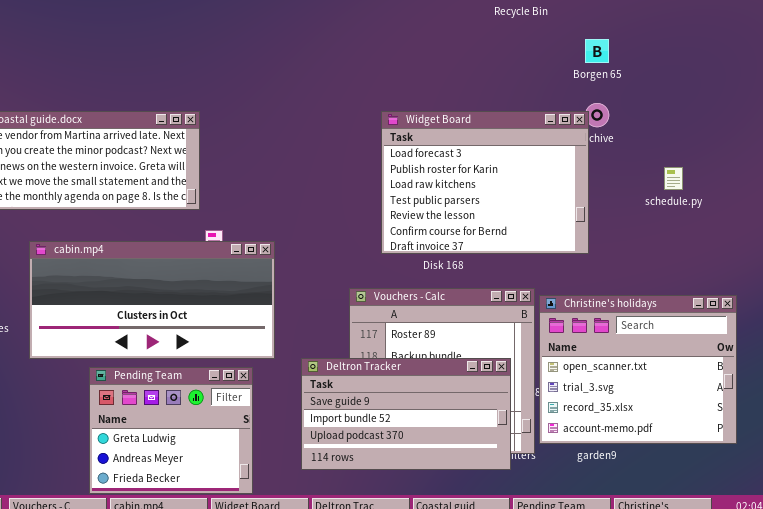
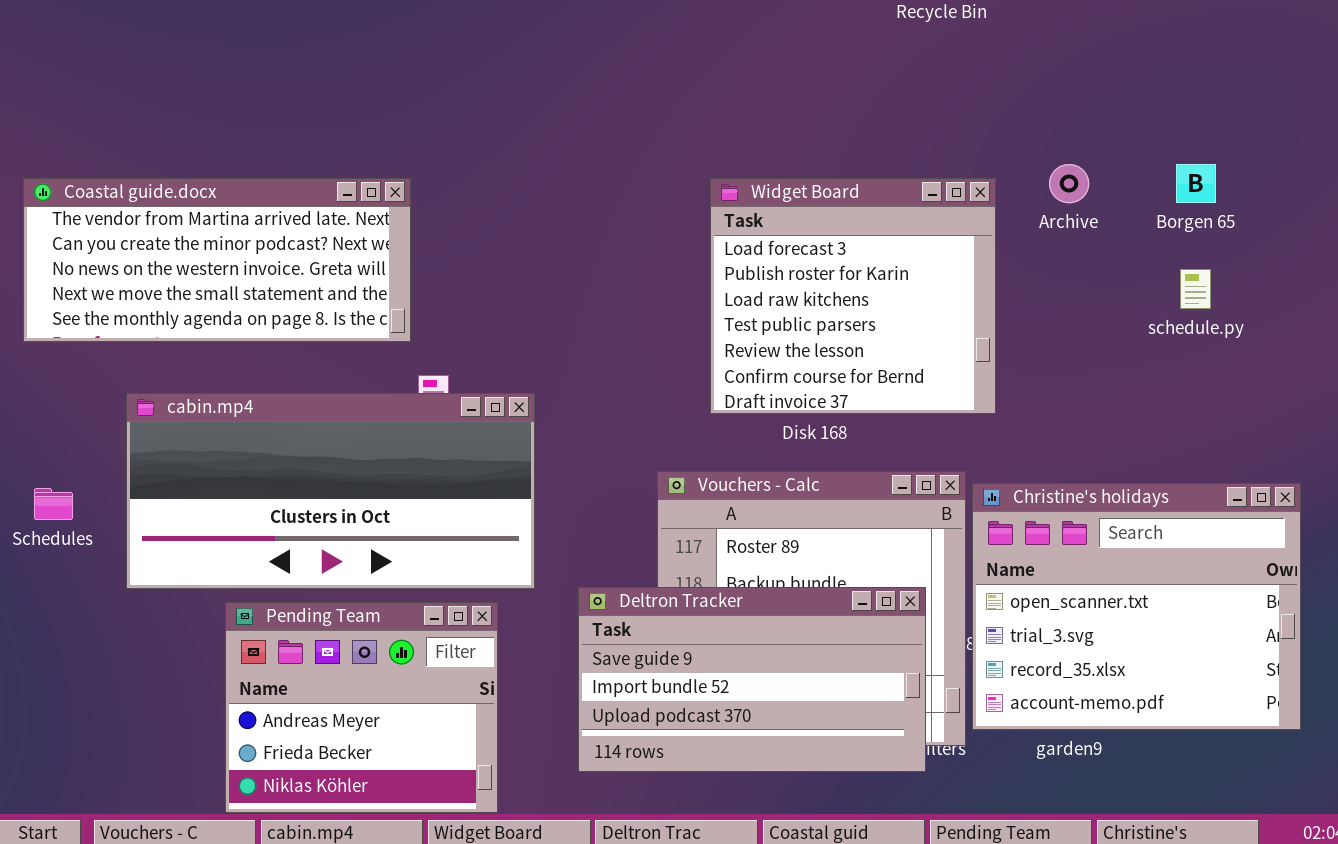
Borgen 65: [585,39,609,63] -> [1176,164,1216,203], moved
Widget Board: [381,111,589,254] -> [710,178,996,414], resized
Pending Team: [89,367,253,494] -> [225,602,498,813], scrolled down 1 row

